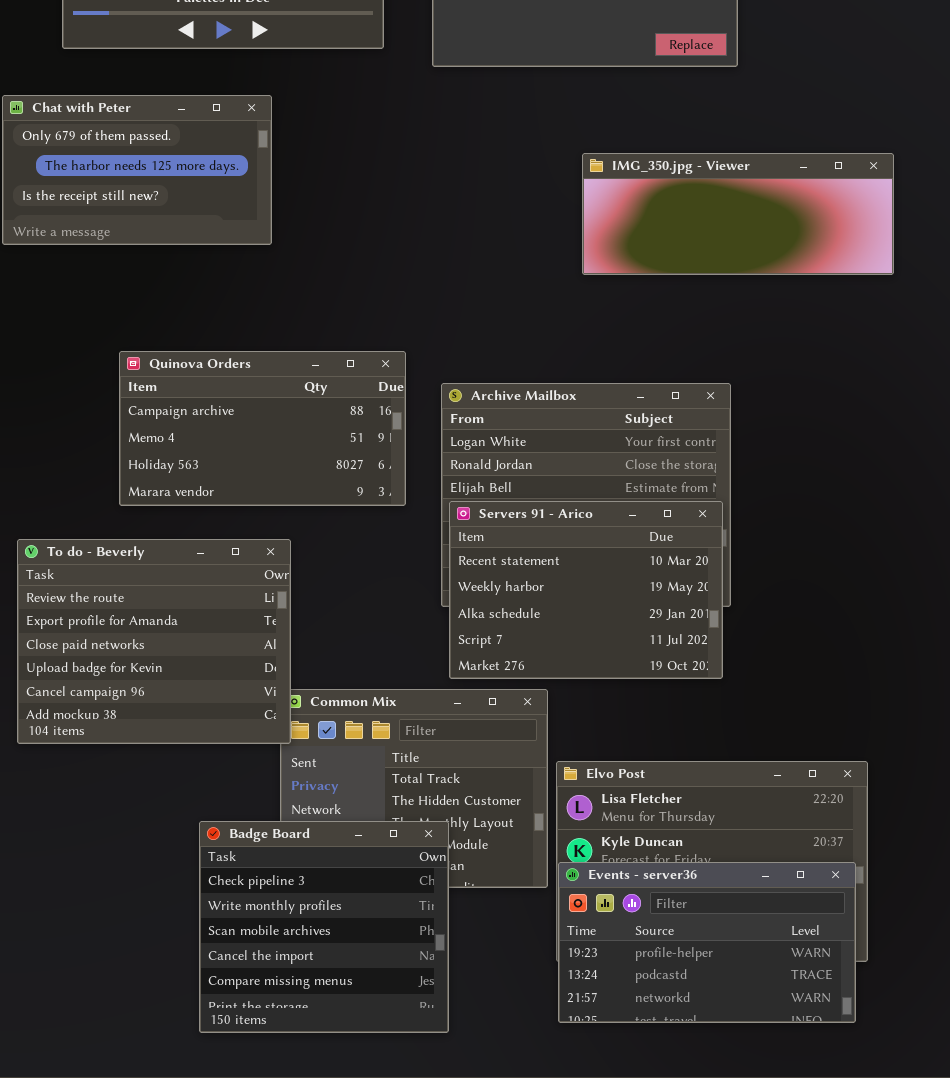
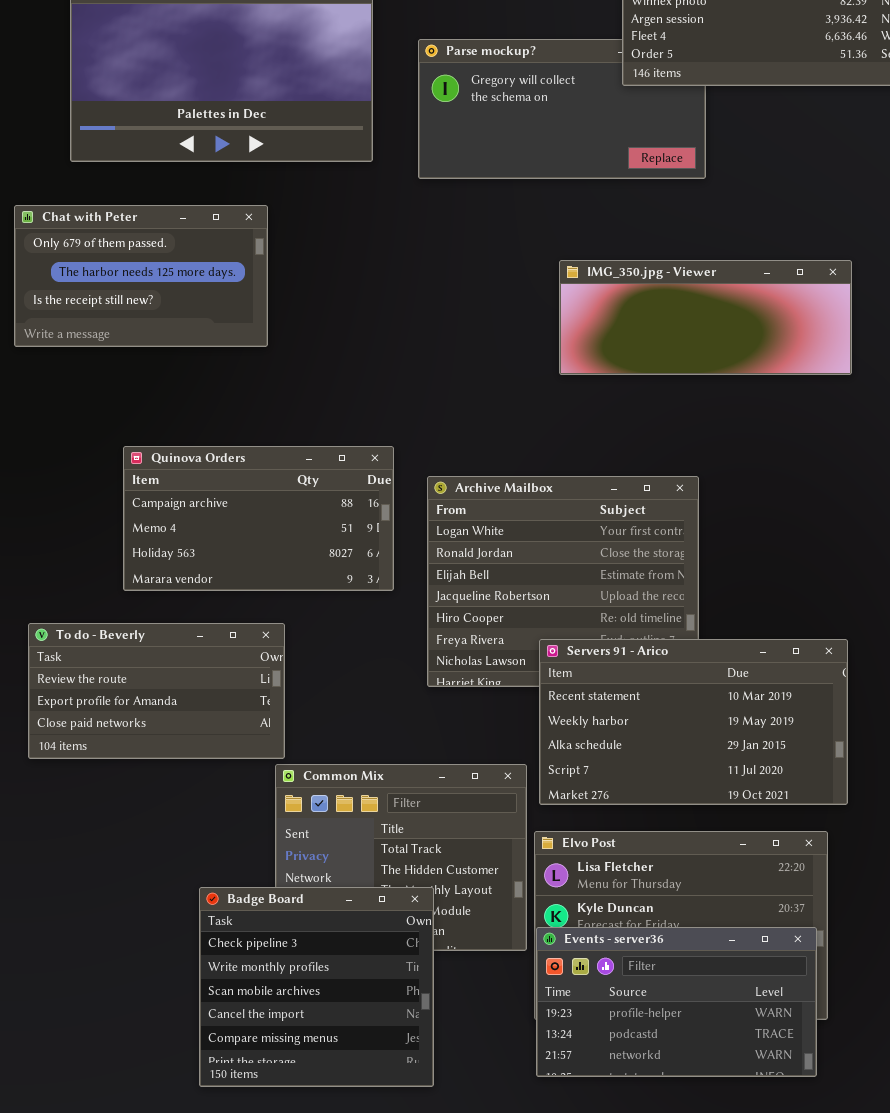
Servers 91 - Arico: [449,501,723,679] -> [539,639,848,805], moved, resized
To do - Beverly: [17,539,291,744] -> [28,623,285,759], resized

